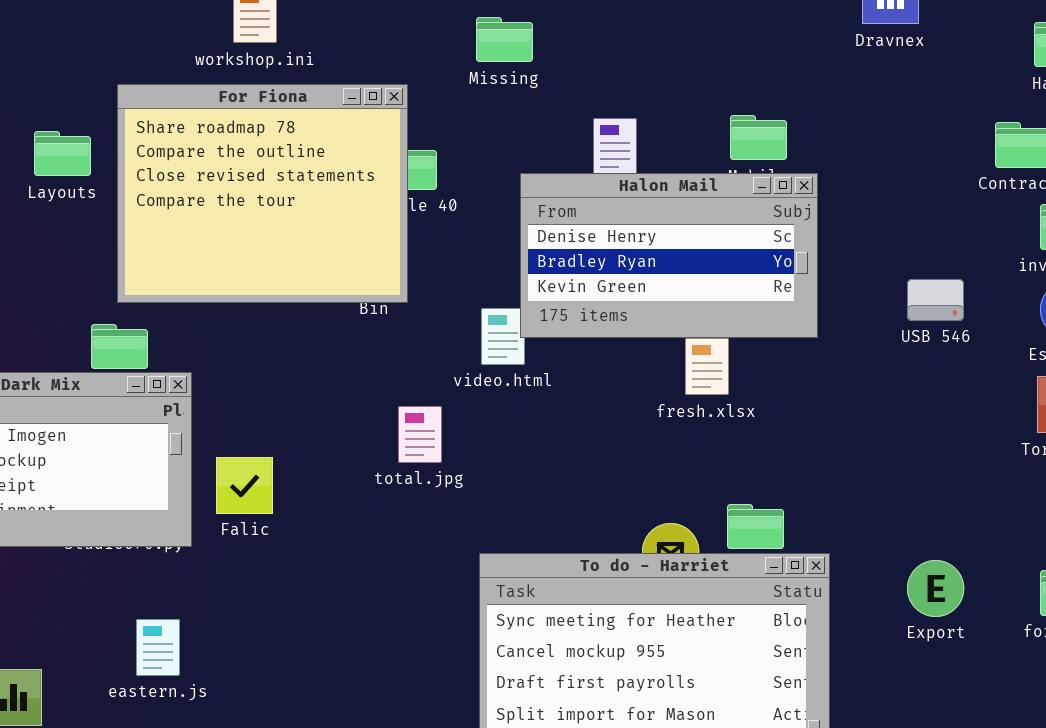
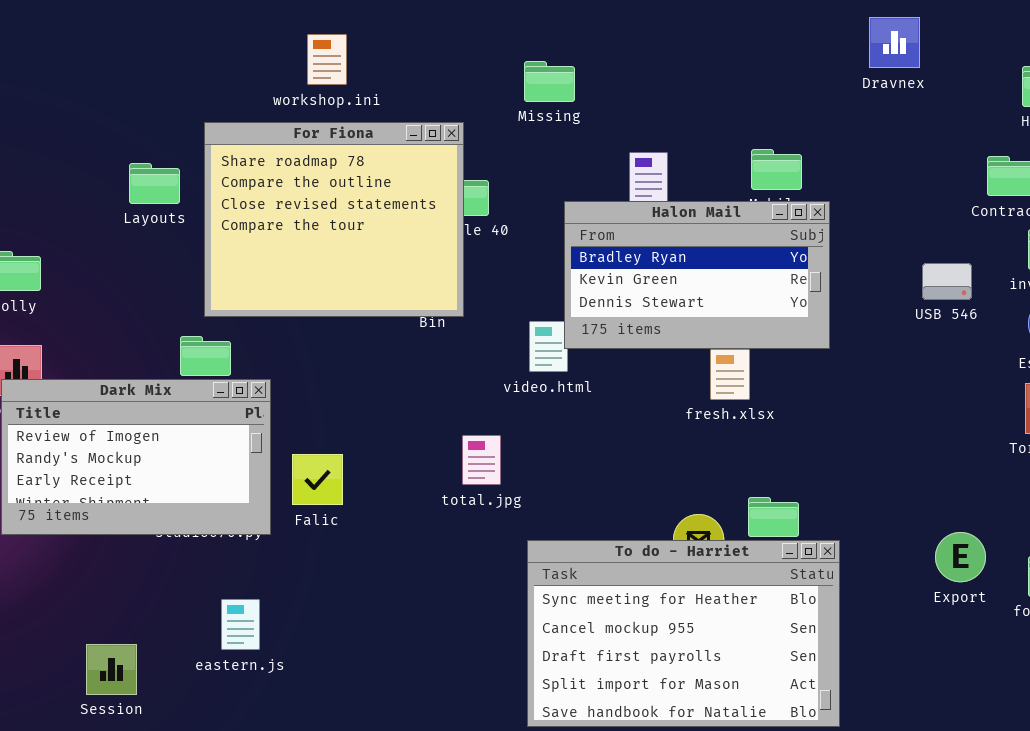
Halon Mail: [520,173,818,338] -> [564,201,830,349], scrolled down 1 row
USB 546: [907,279,964,321] -> [922,263,972,300], moved
total.jpg: [398,406,442,463] -> [462,435,501,485], moved
Export: [907,560,964,617] -> [935,532,986,582], moved

